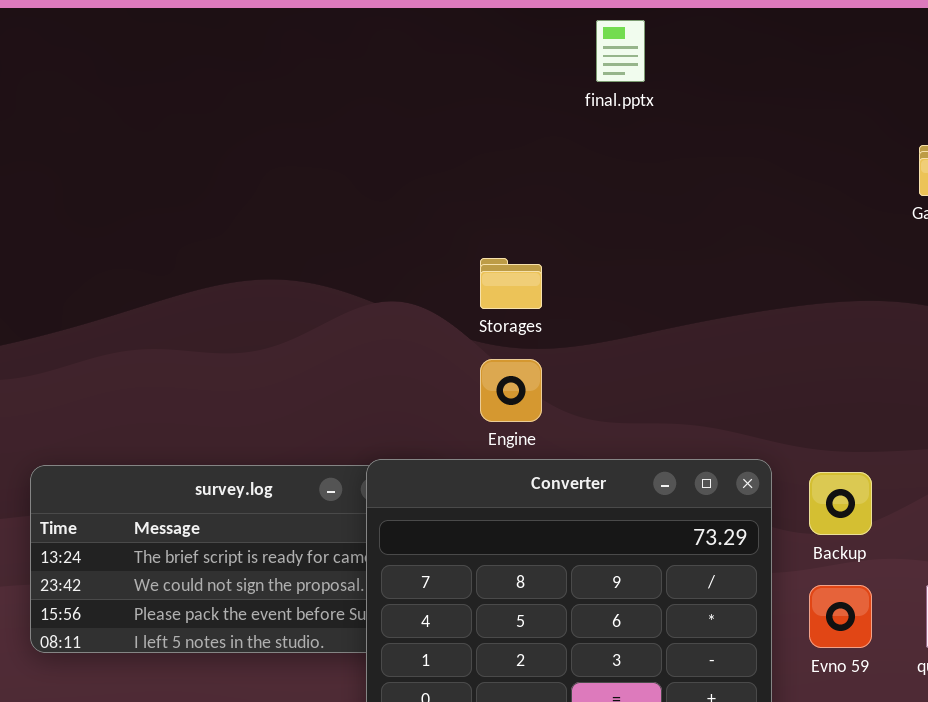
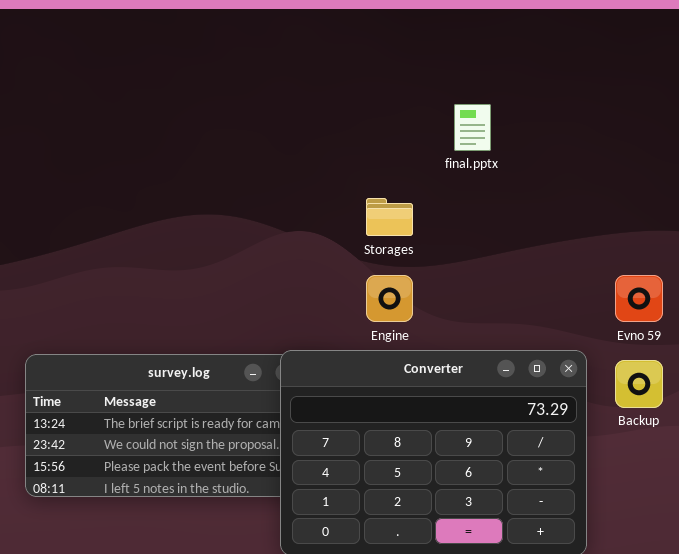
final.pptx: [596,20,645,82] -> [454,104,491,151], moved
Evno 59: [809,585,872,648] -> [615,275,663,322], moved

